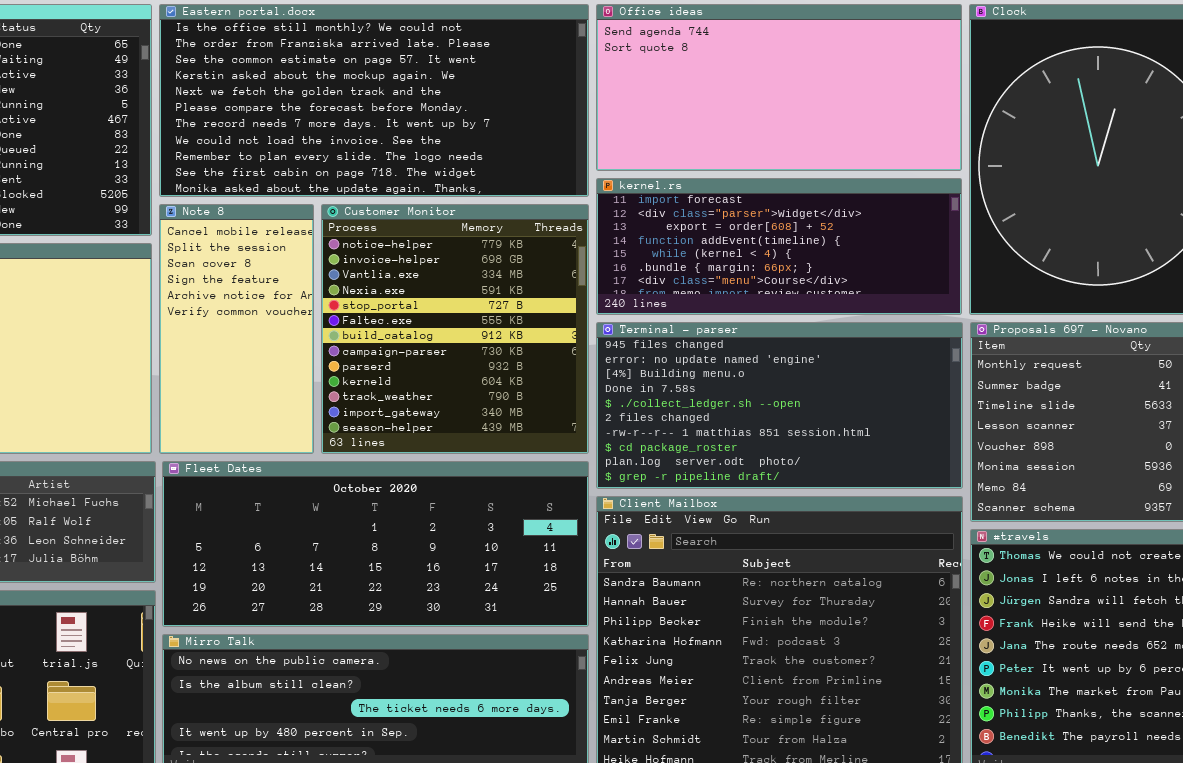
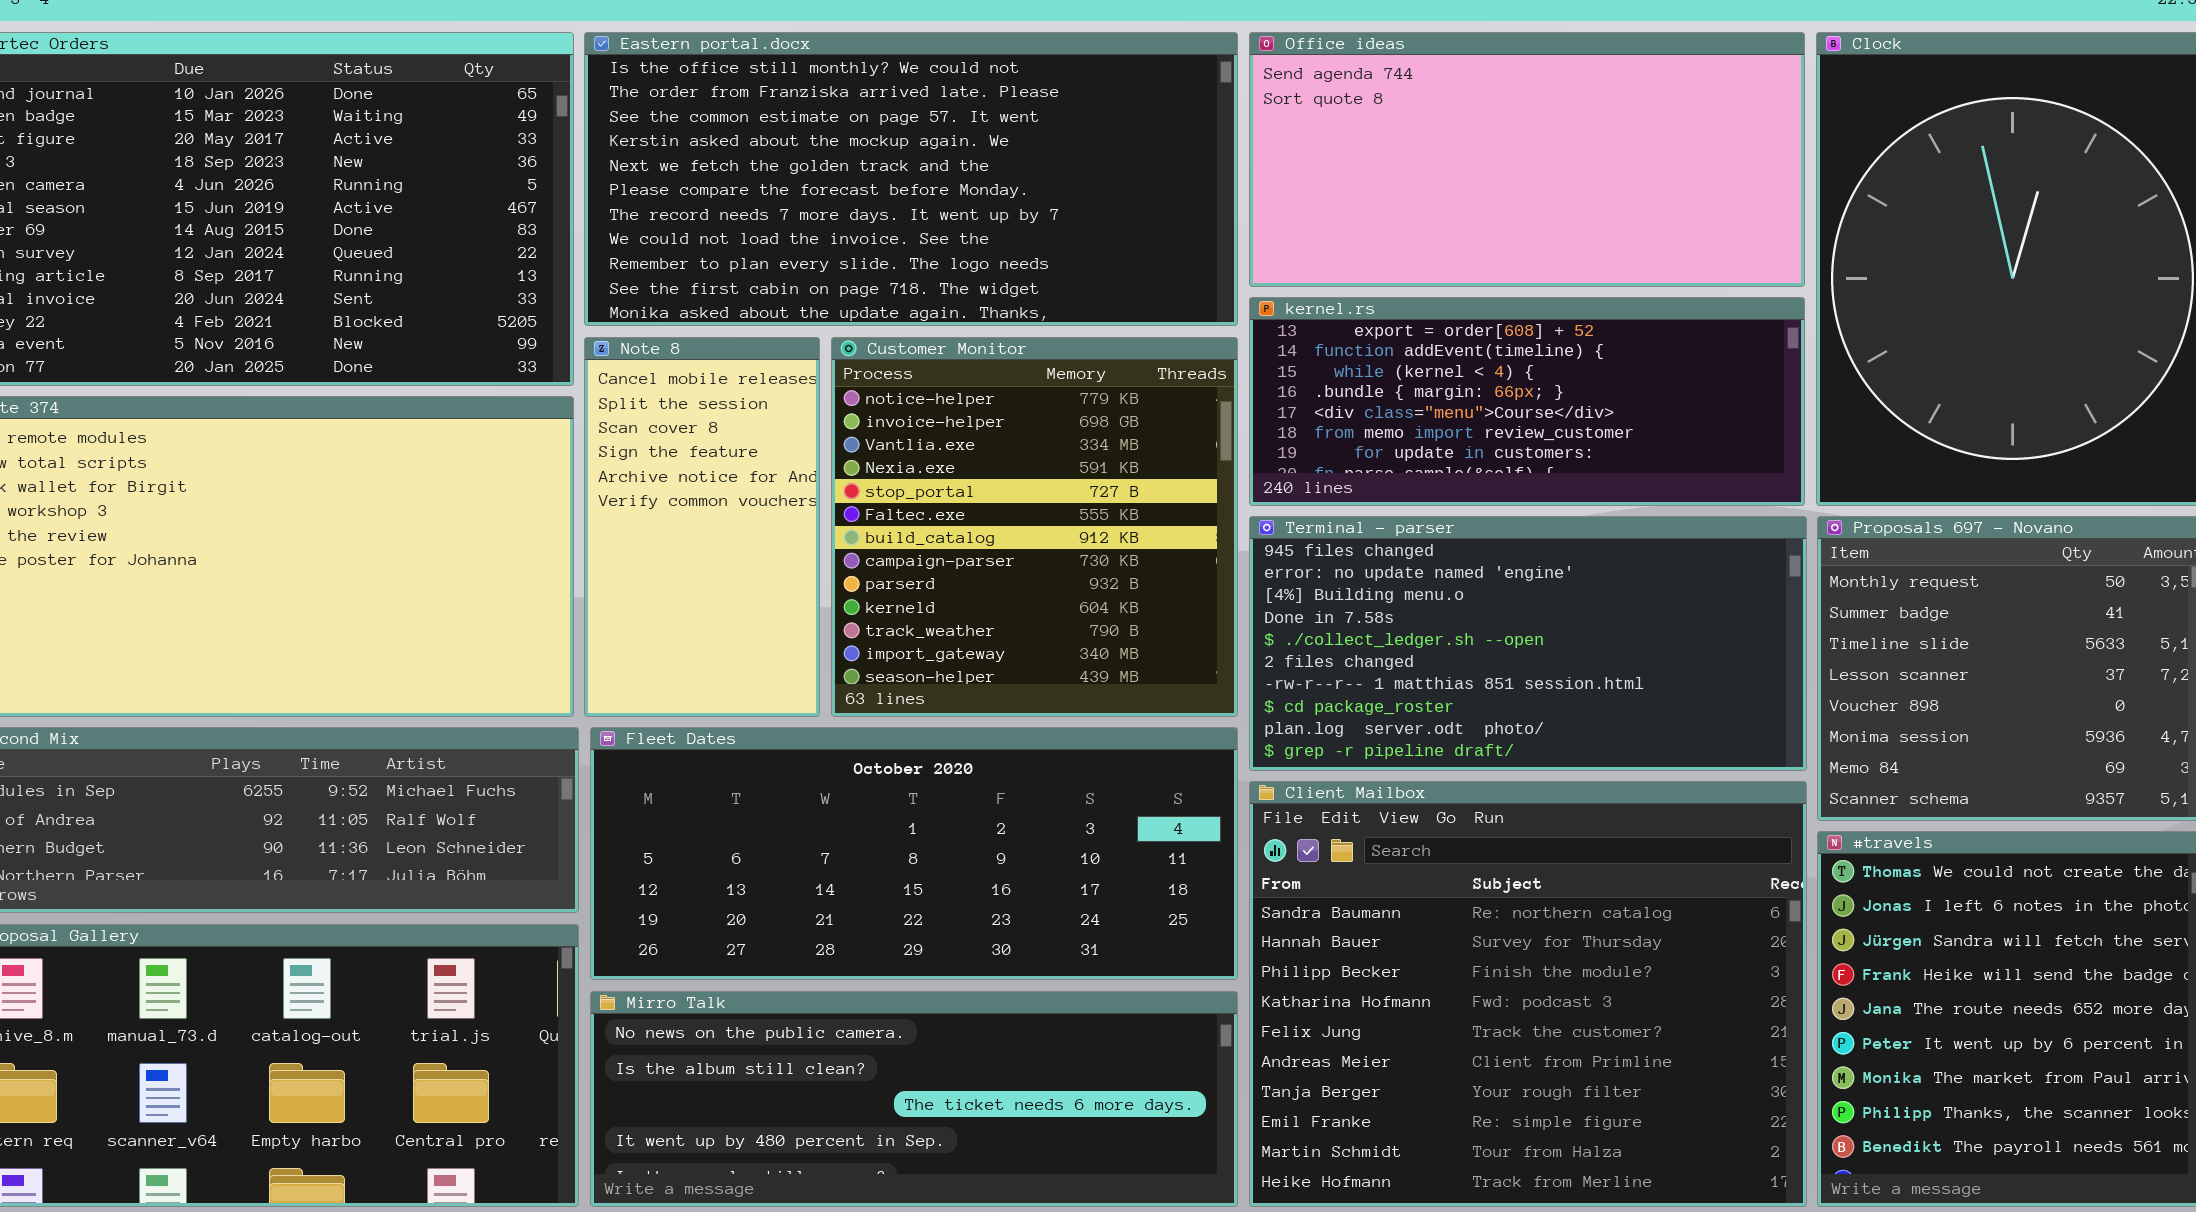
kernel.rs: [596,178,962,315] -> [1249,297,1805,506], scrolled down 2 rows

